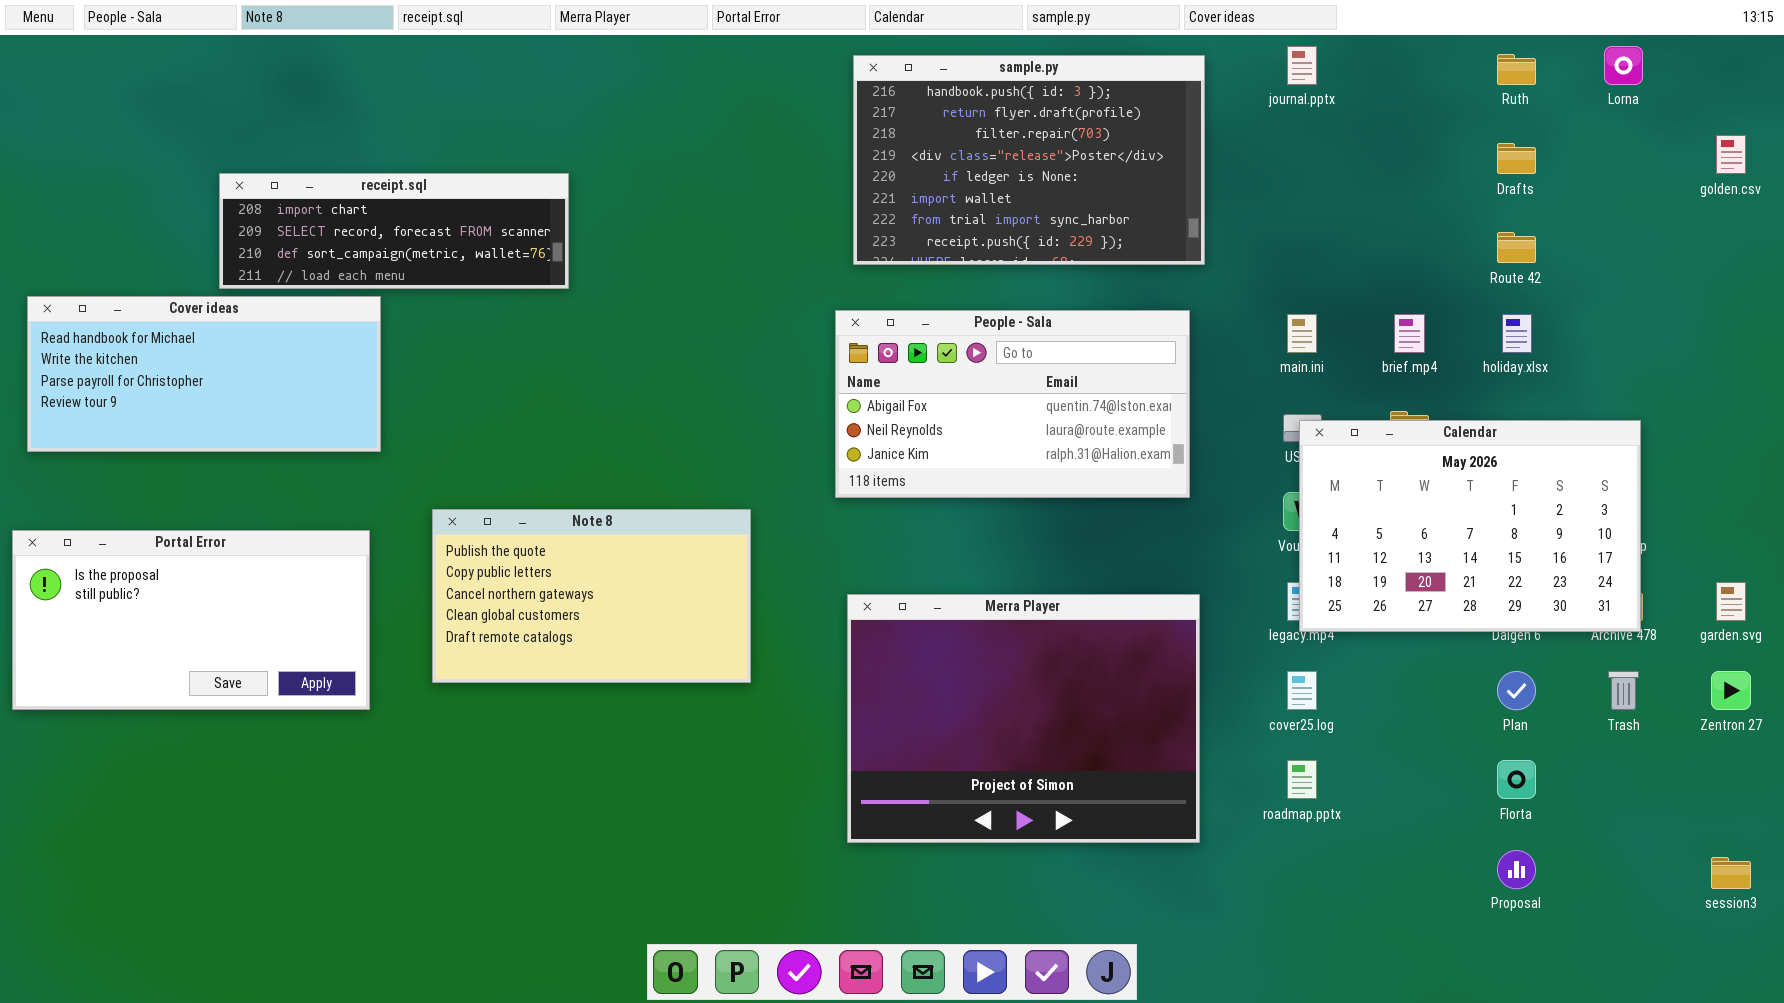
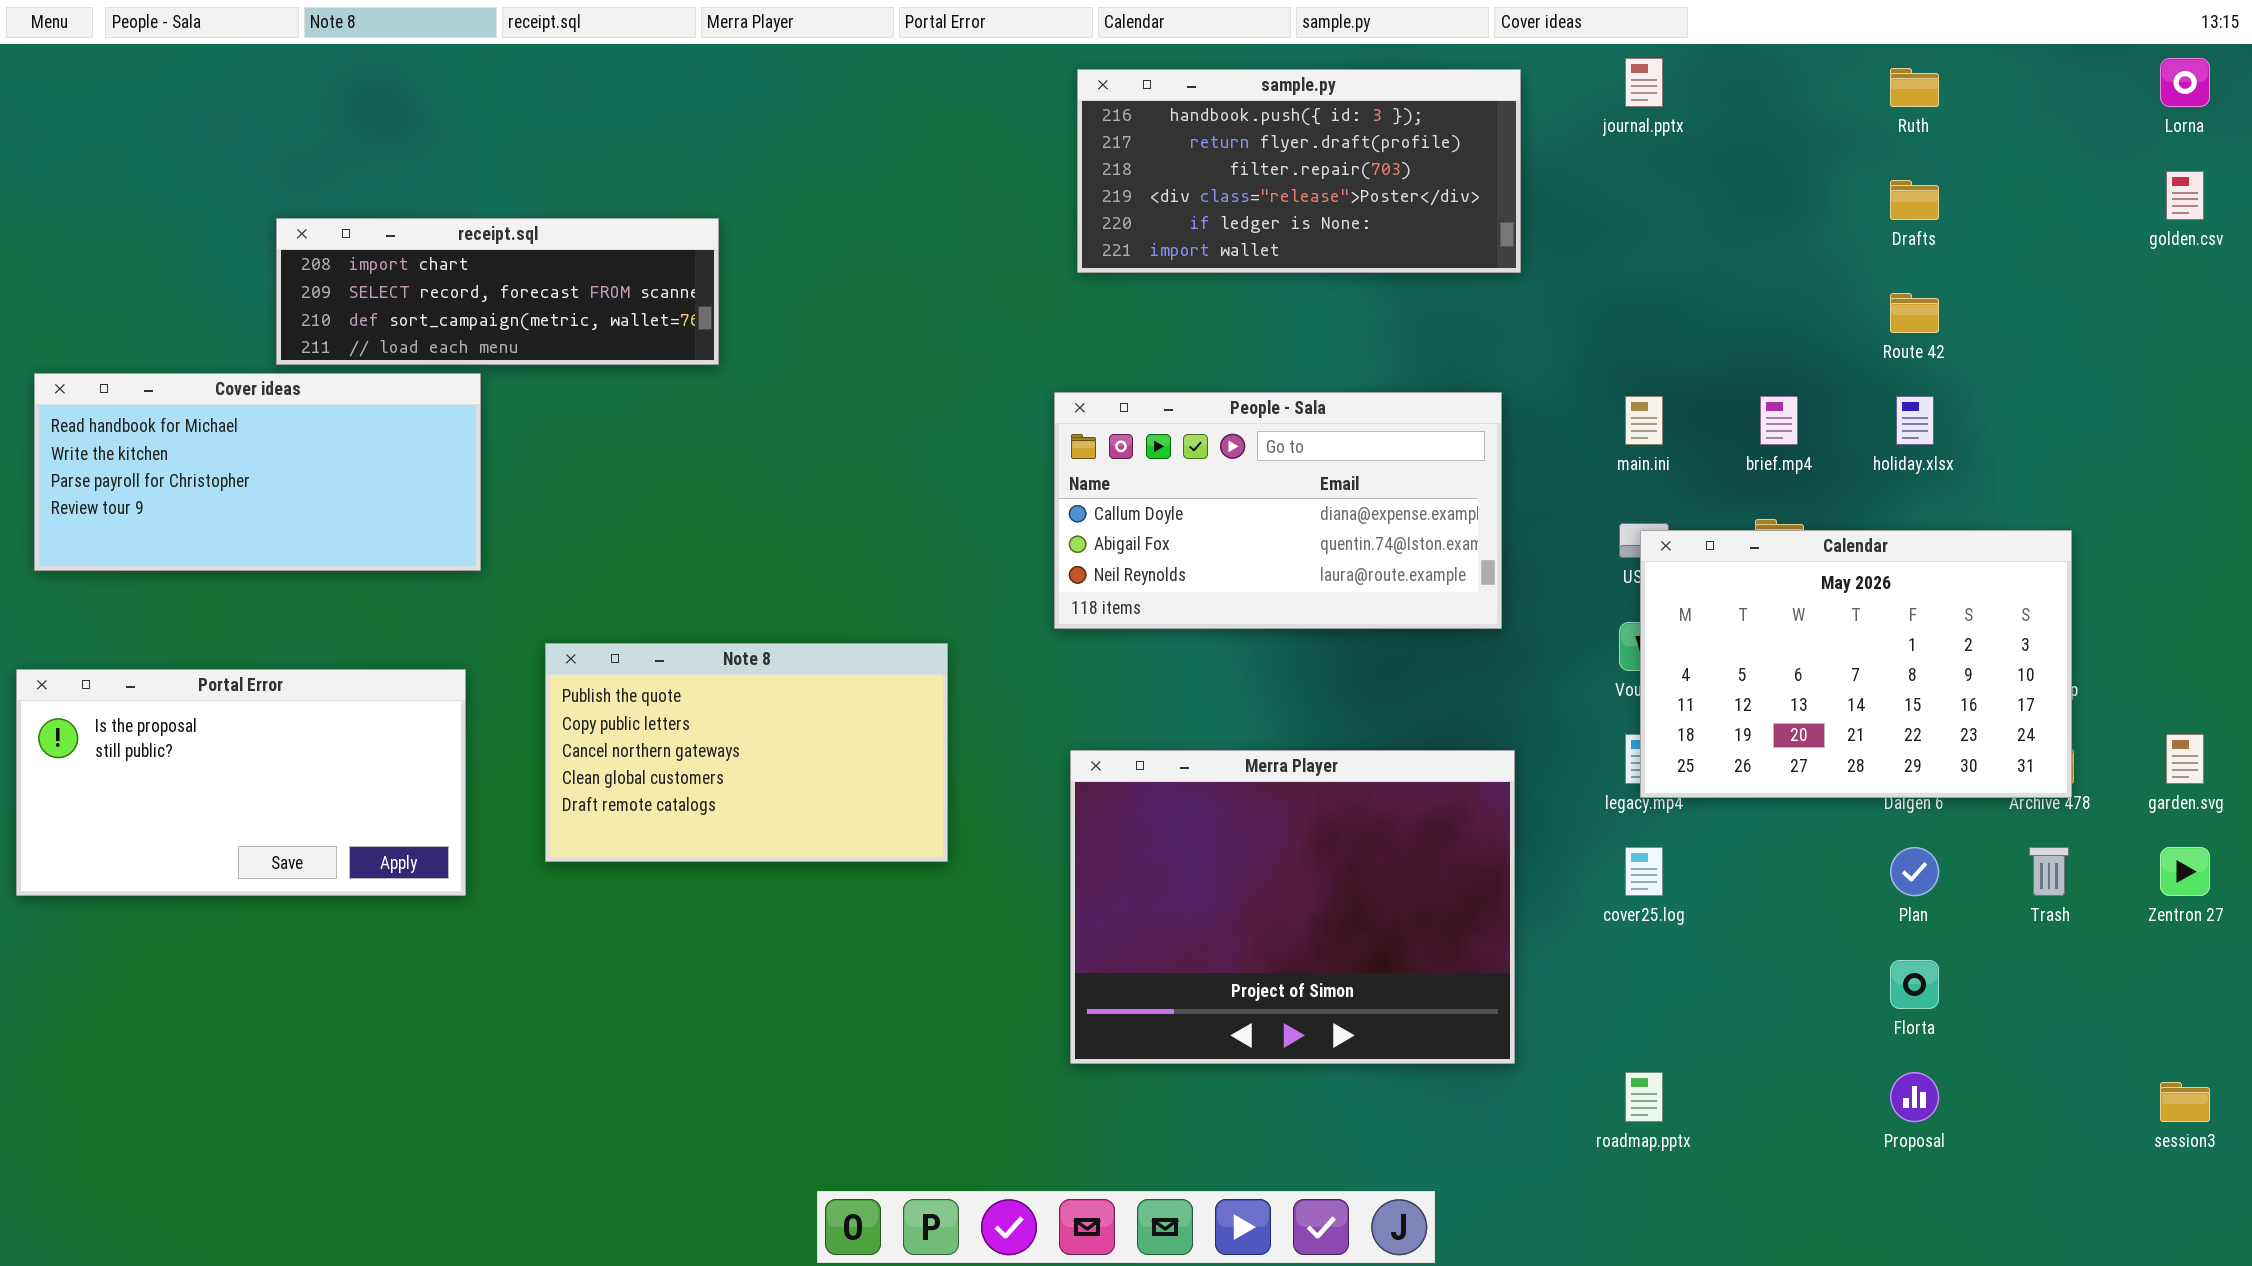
Lorna: [1604,46,1643,85] -> [2160,58,2210,107], moved
sample.py: [853,55,1205,265] -> [1077,69,1521,273], resized
People - Sala: [835,310,1190,498] -> [1054,392,1502,629], scrolled up 1 row
roadmap.pptx: [1287,760,1317,799] -> [1625,1072,1663,1122], moved

